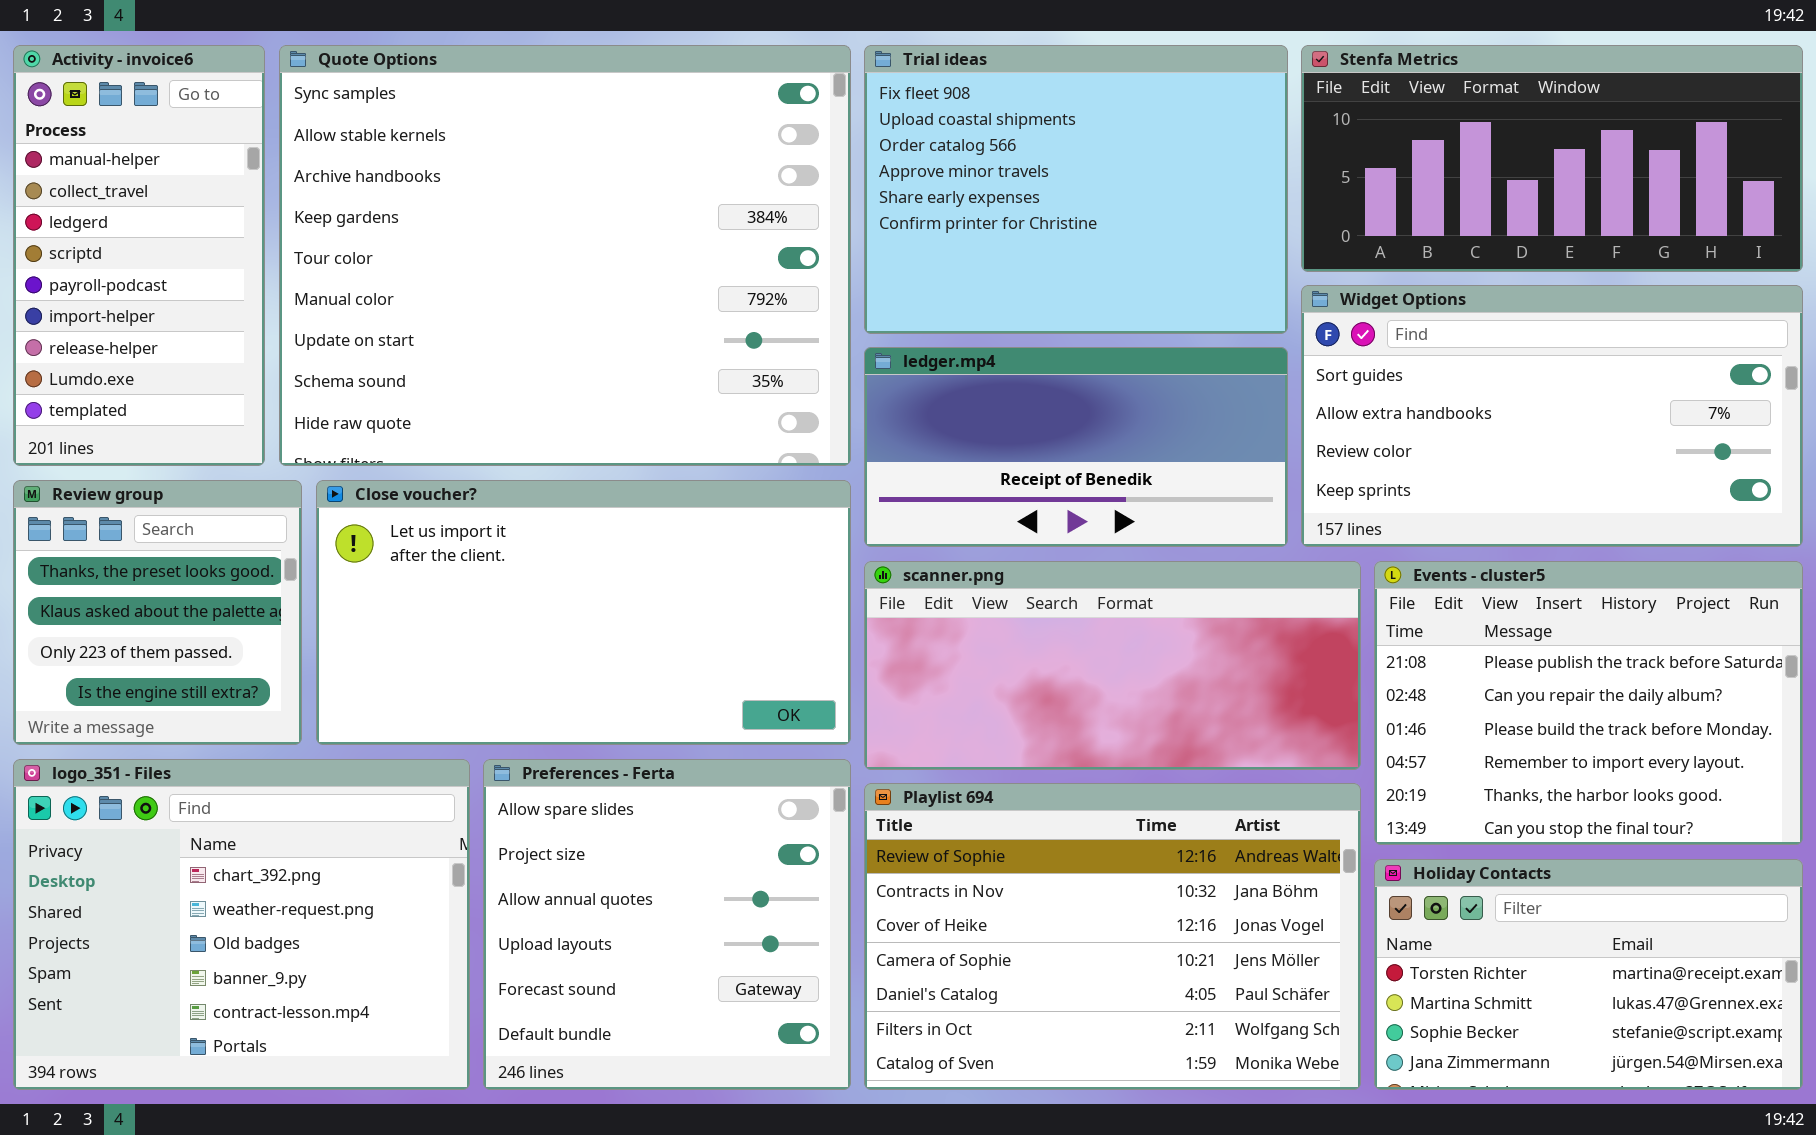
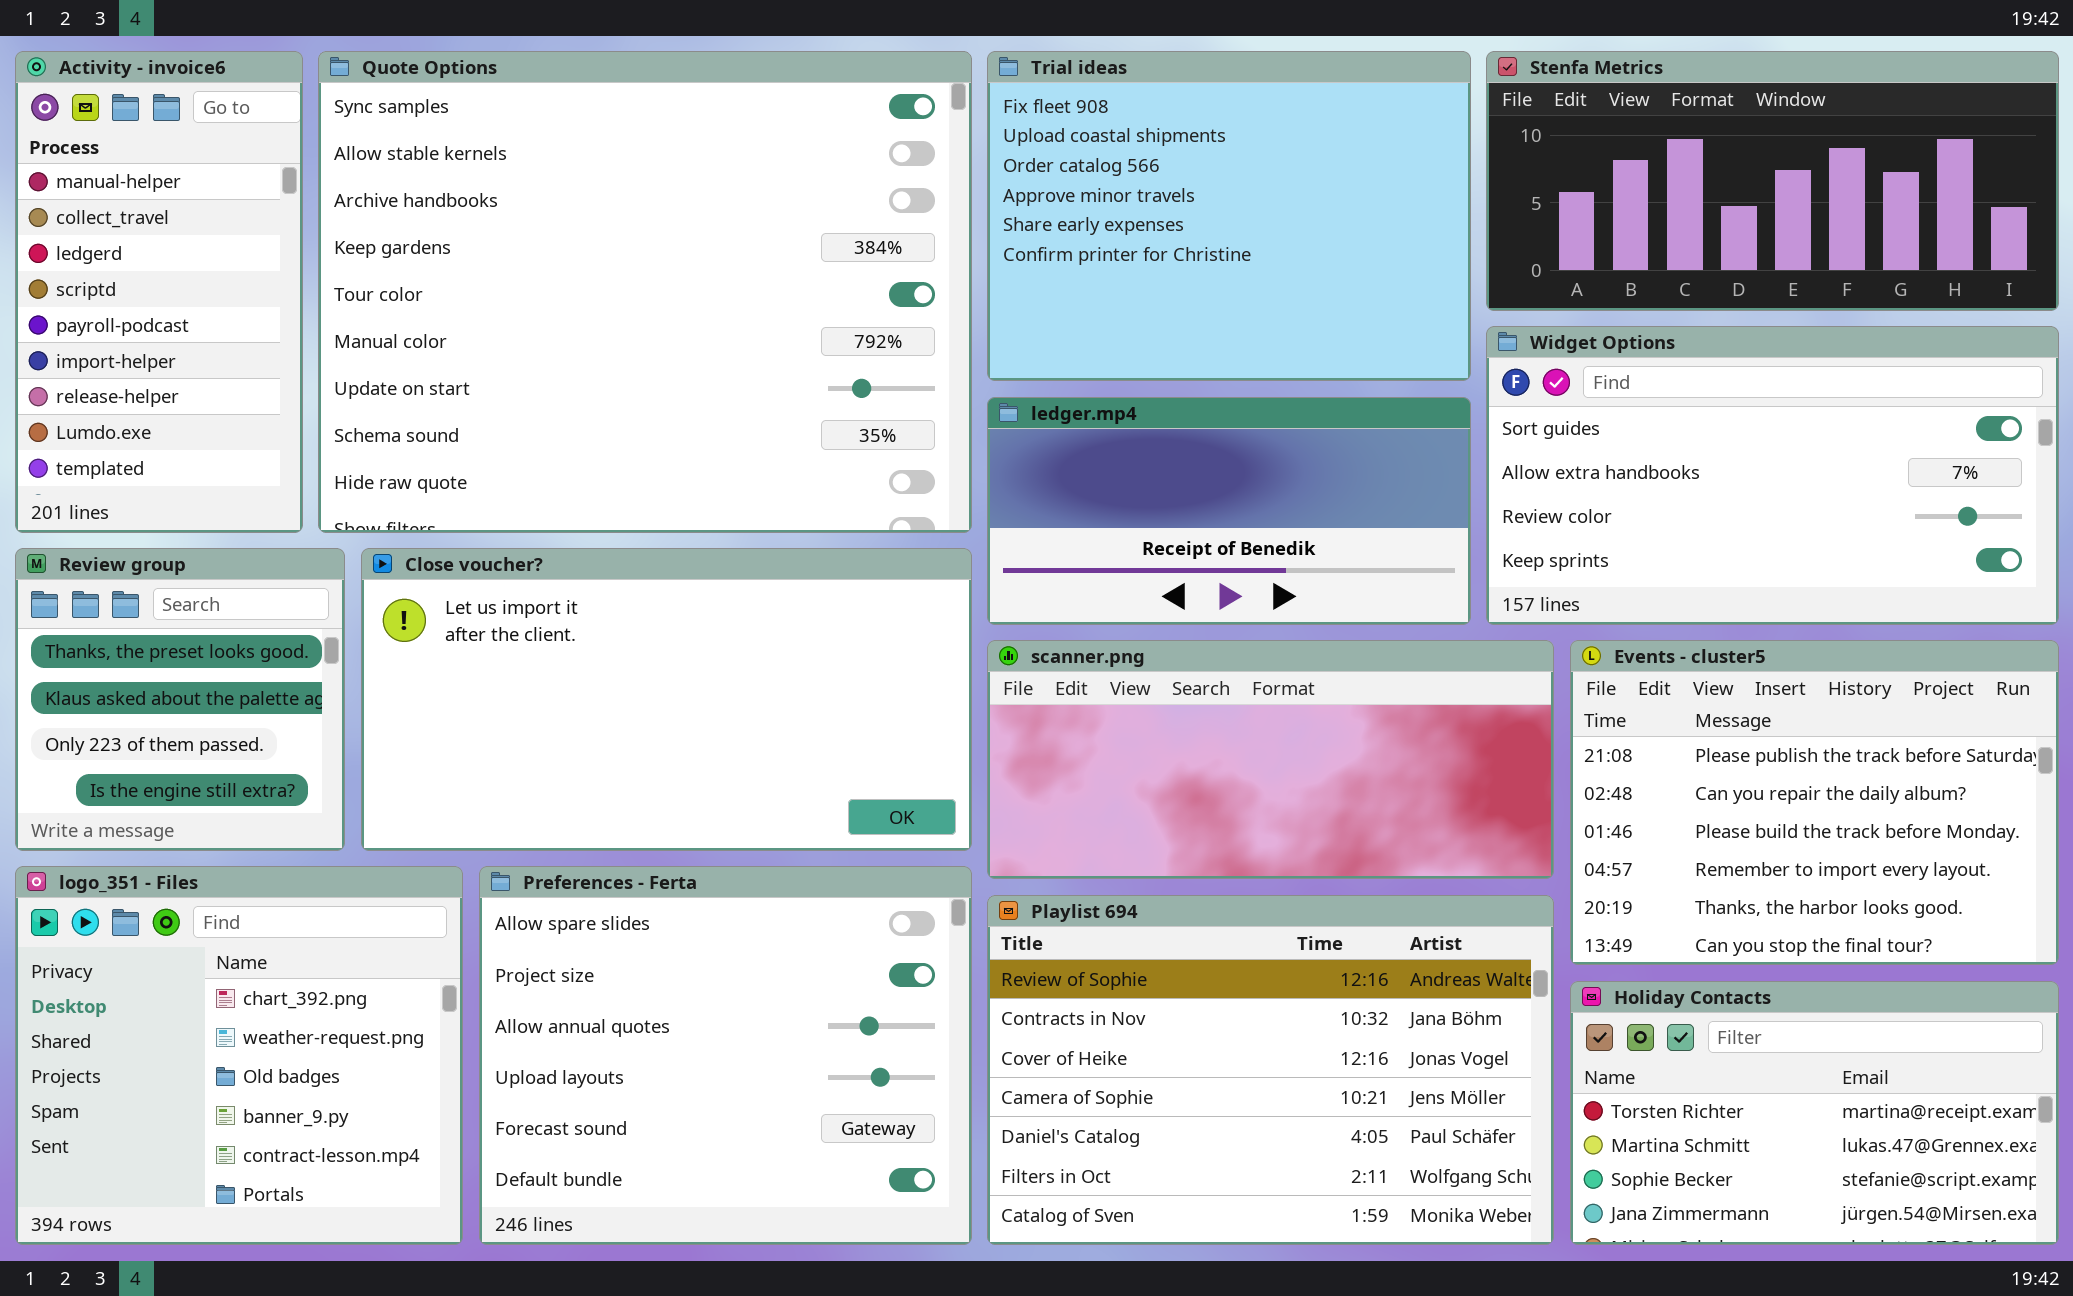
logo_351 - Files: [13,759,470,1090] -> [15,866,463,1245], resized
Preferences - Ferta: [483,759,851,1090] -> [479,866,972,1245], resized

